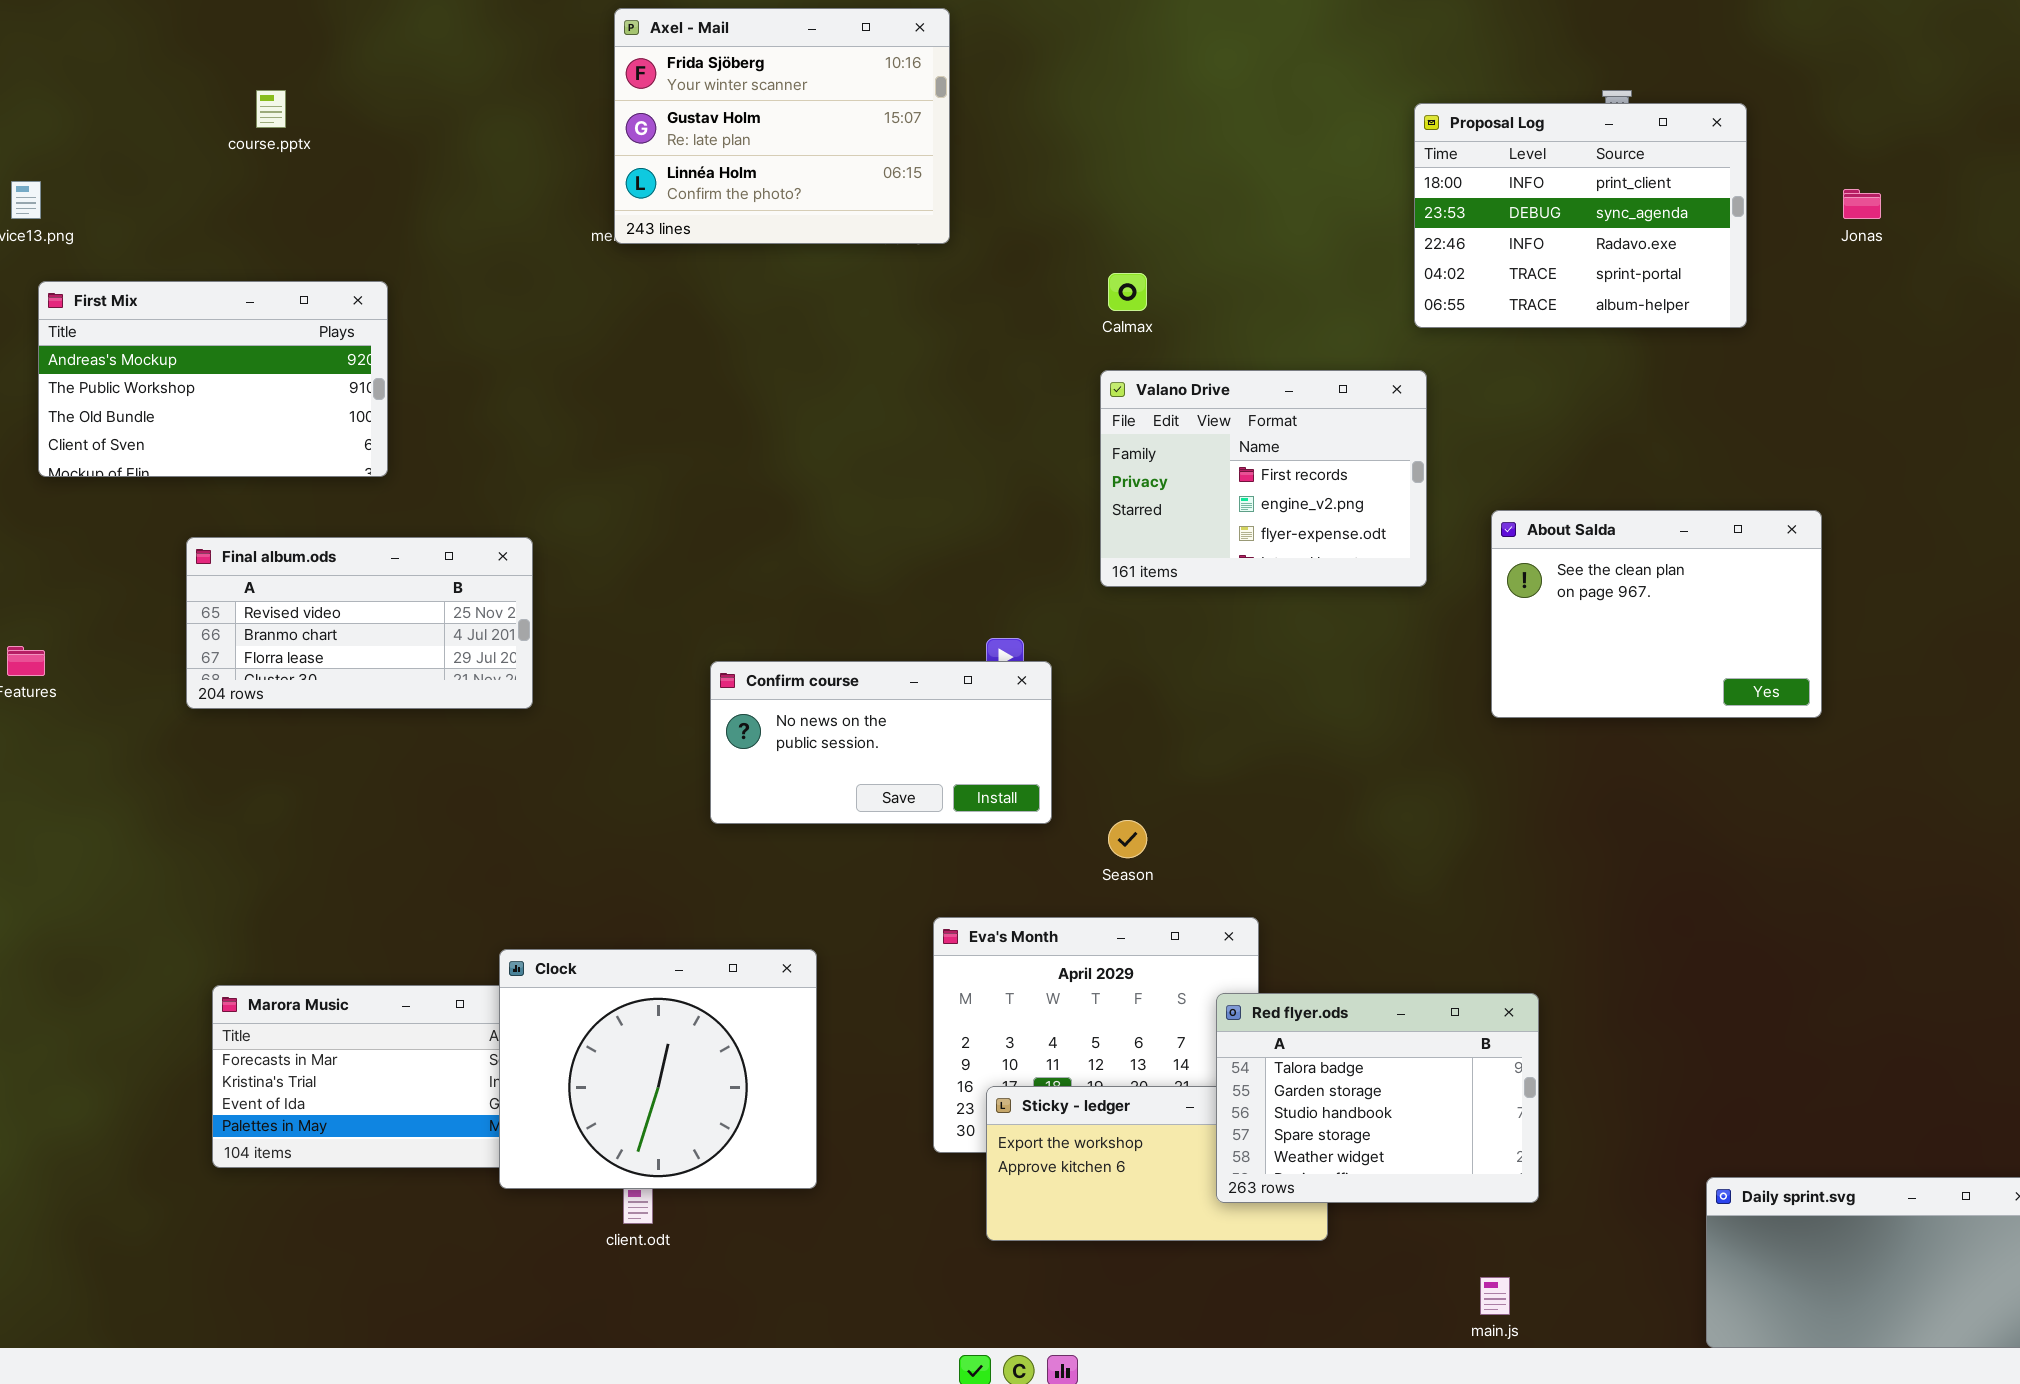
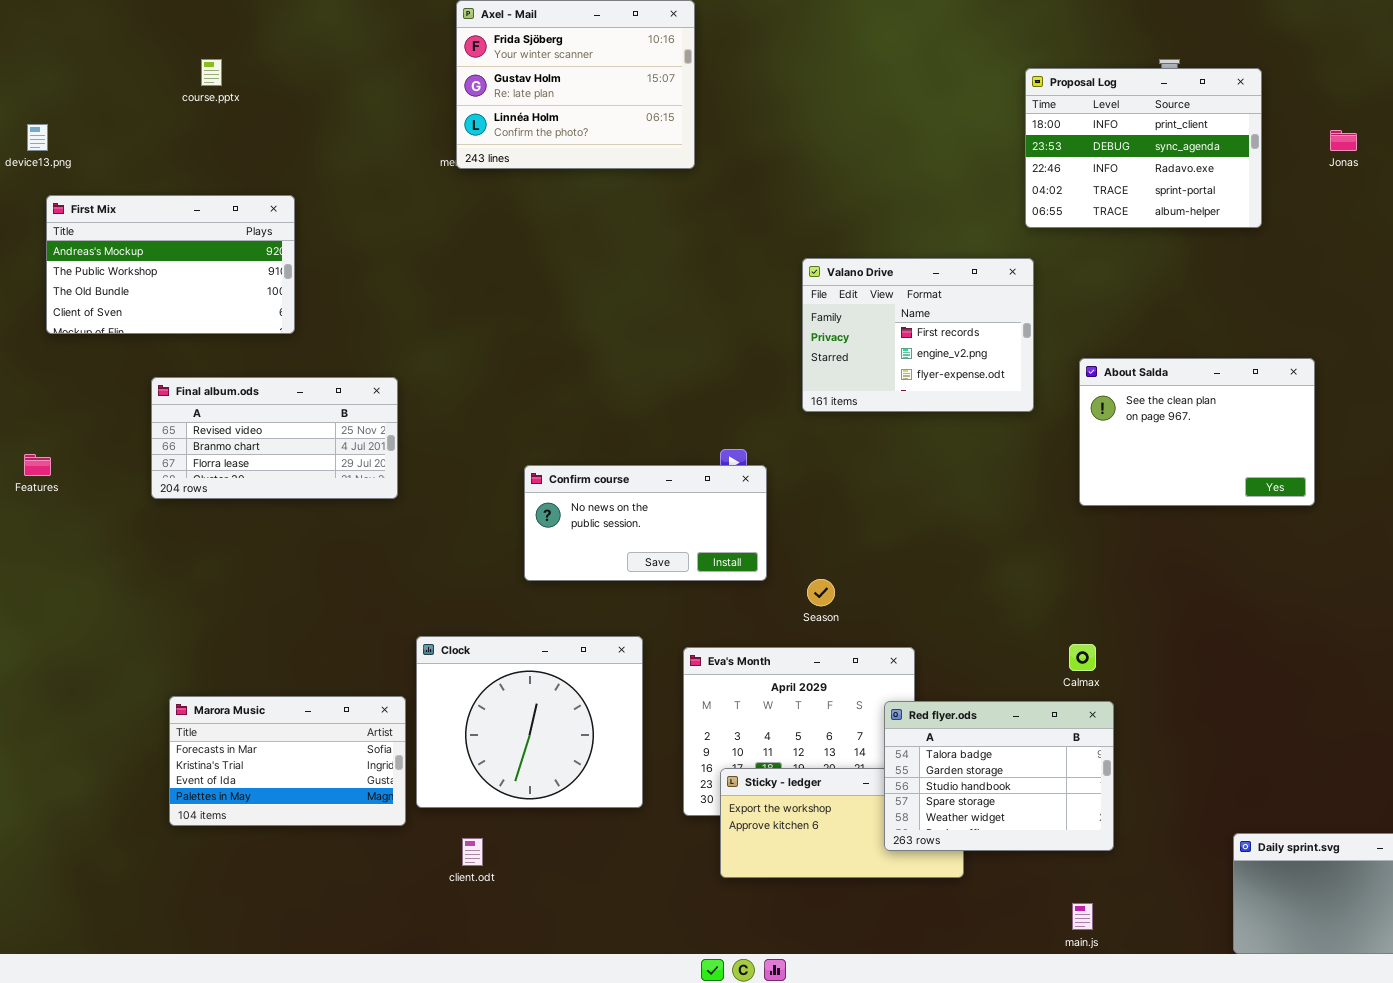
Calmax: [1108,273,1147,311] -> [1069,644,1096,671], moved
Clock: [499,949,817,1189] -> [416,636,643,808], moved

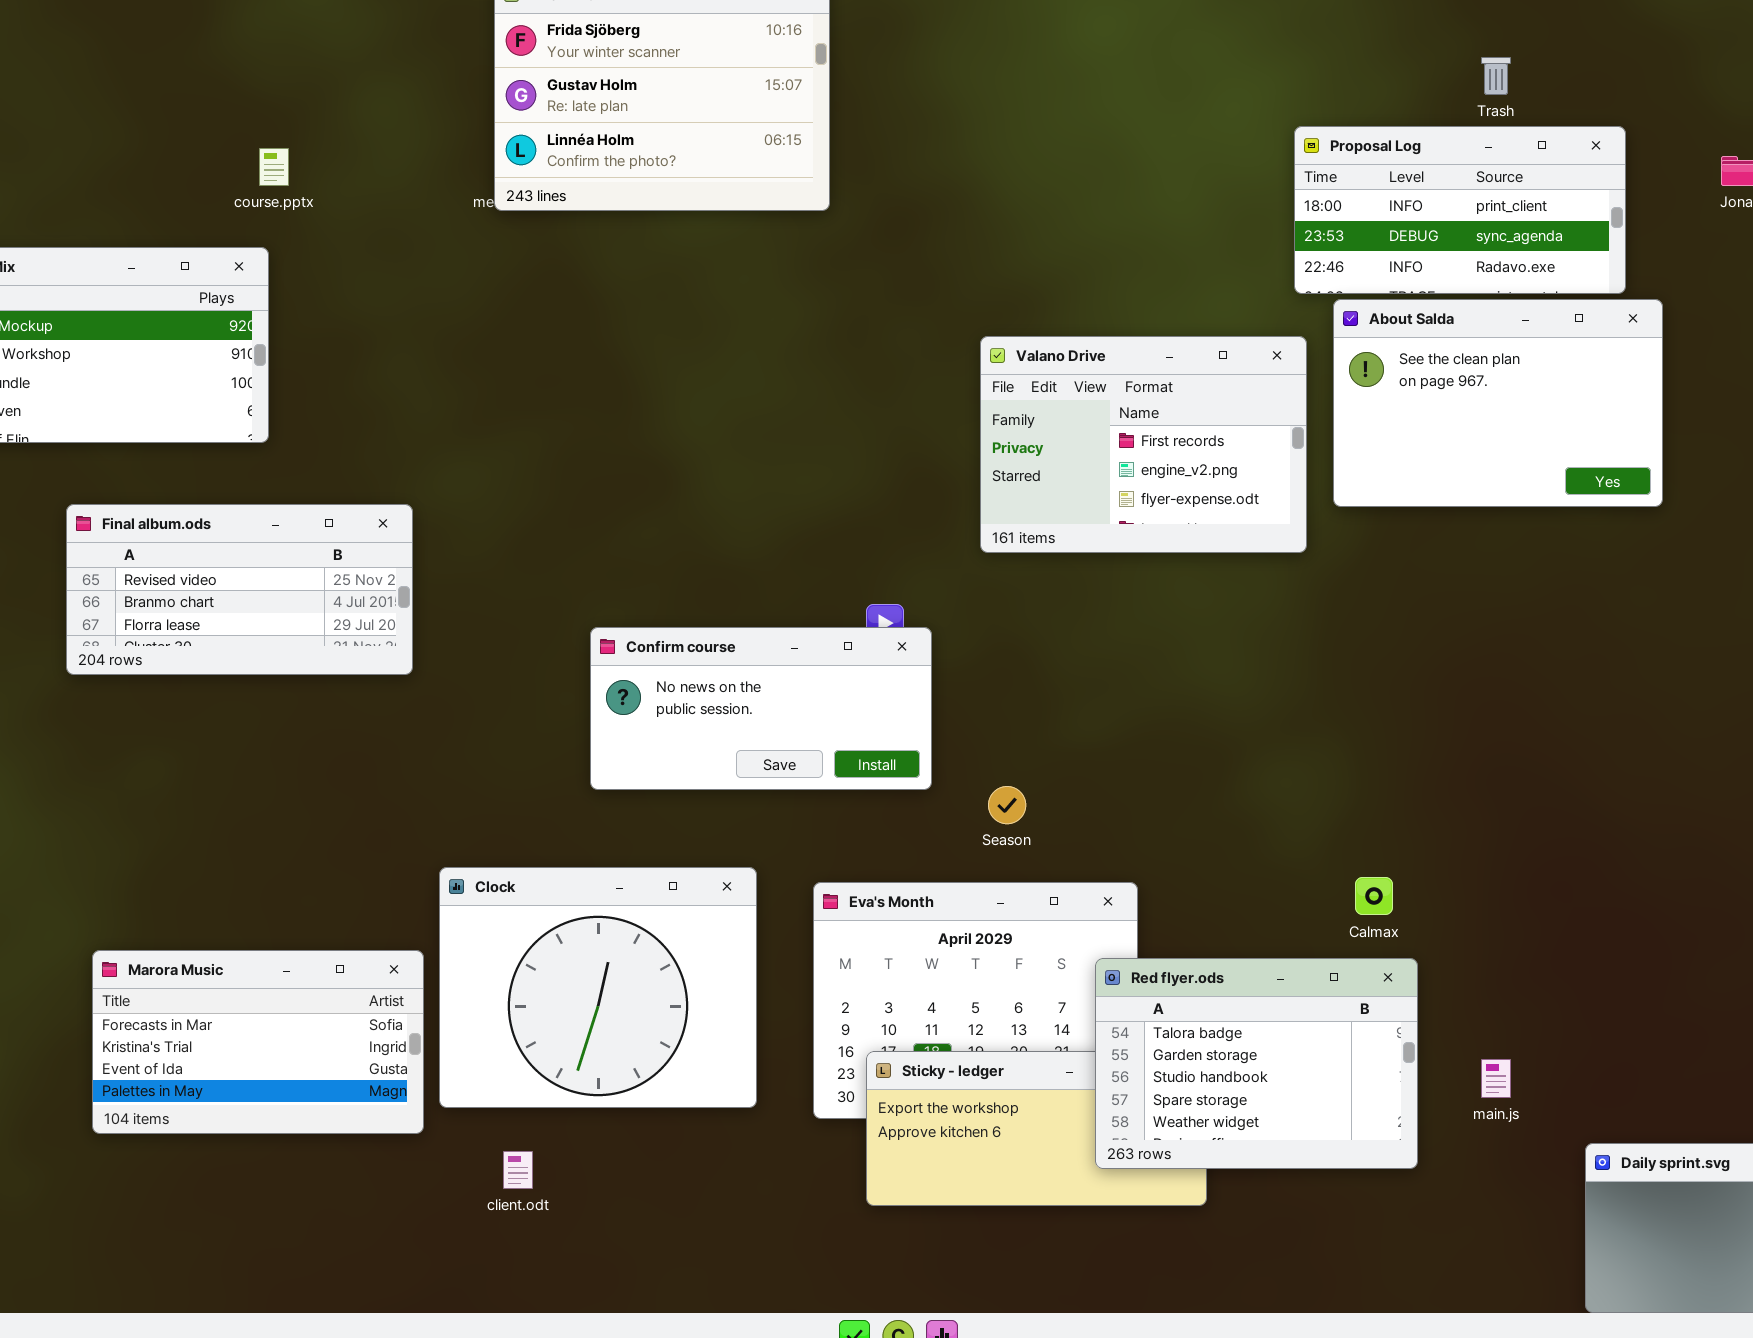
course.pptx: [201,59,222,86] -> [259,148,289,186], moved
Proposal Log: [1025,68,1262,228] -> [1294,126,1626,294], resized
About Salda: [1079,358,1315,506] -> [1333,299,1663,507], moved
main.js: [1072,903,1093,930] -> [1481,1059,1511,1098], moved

